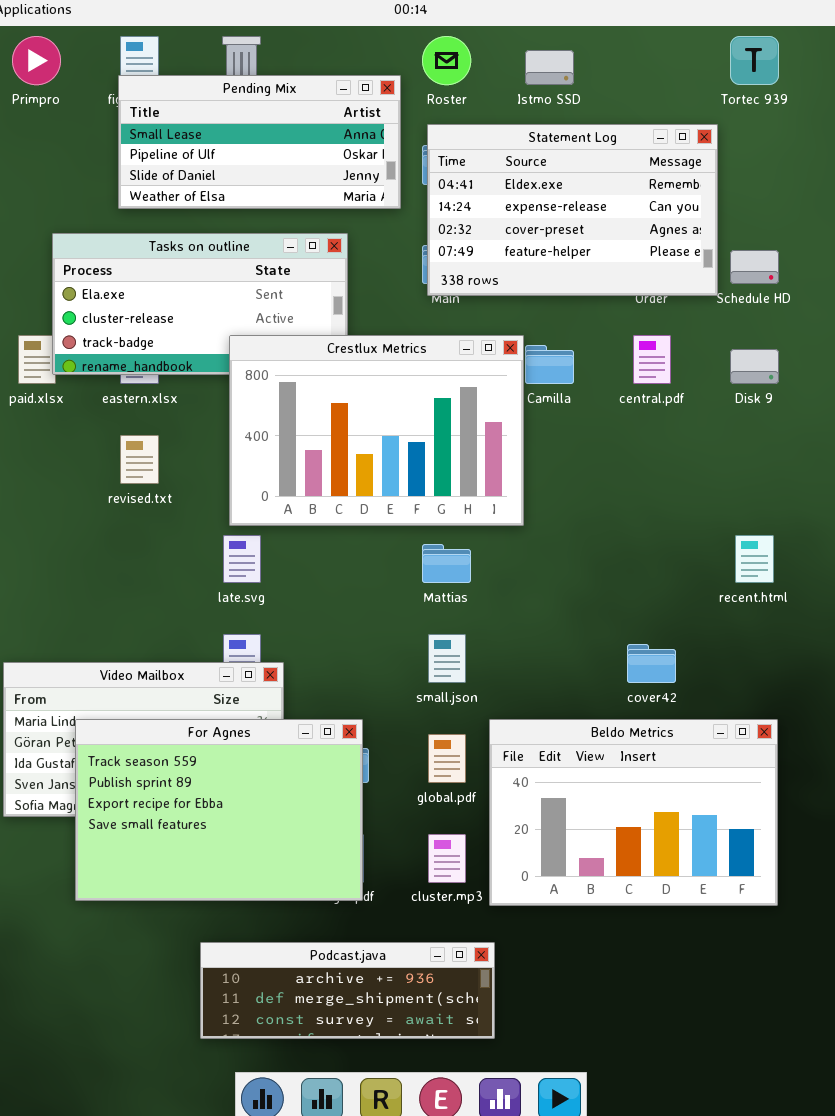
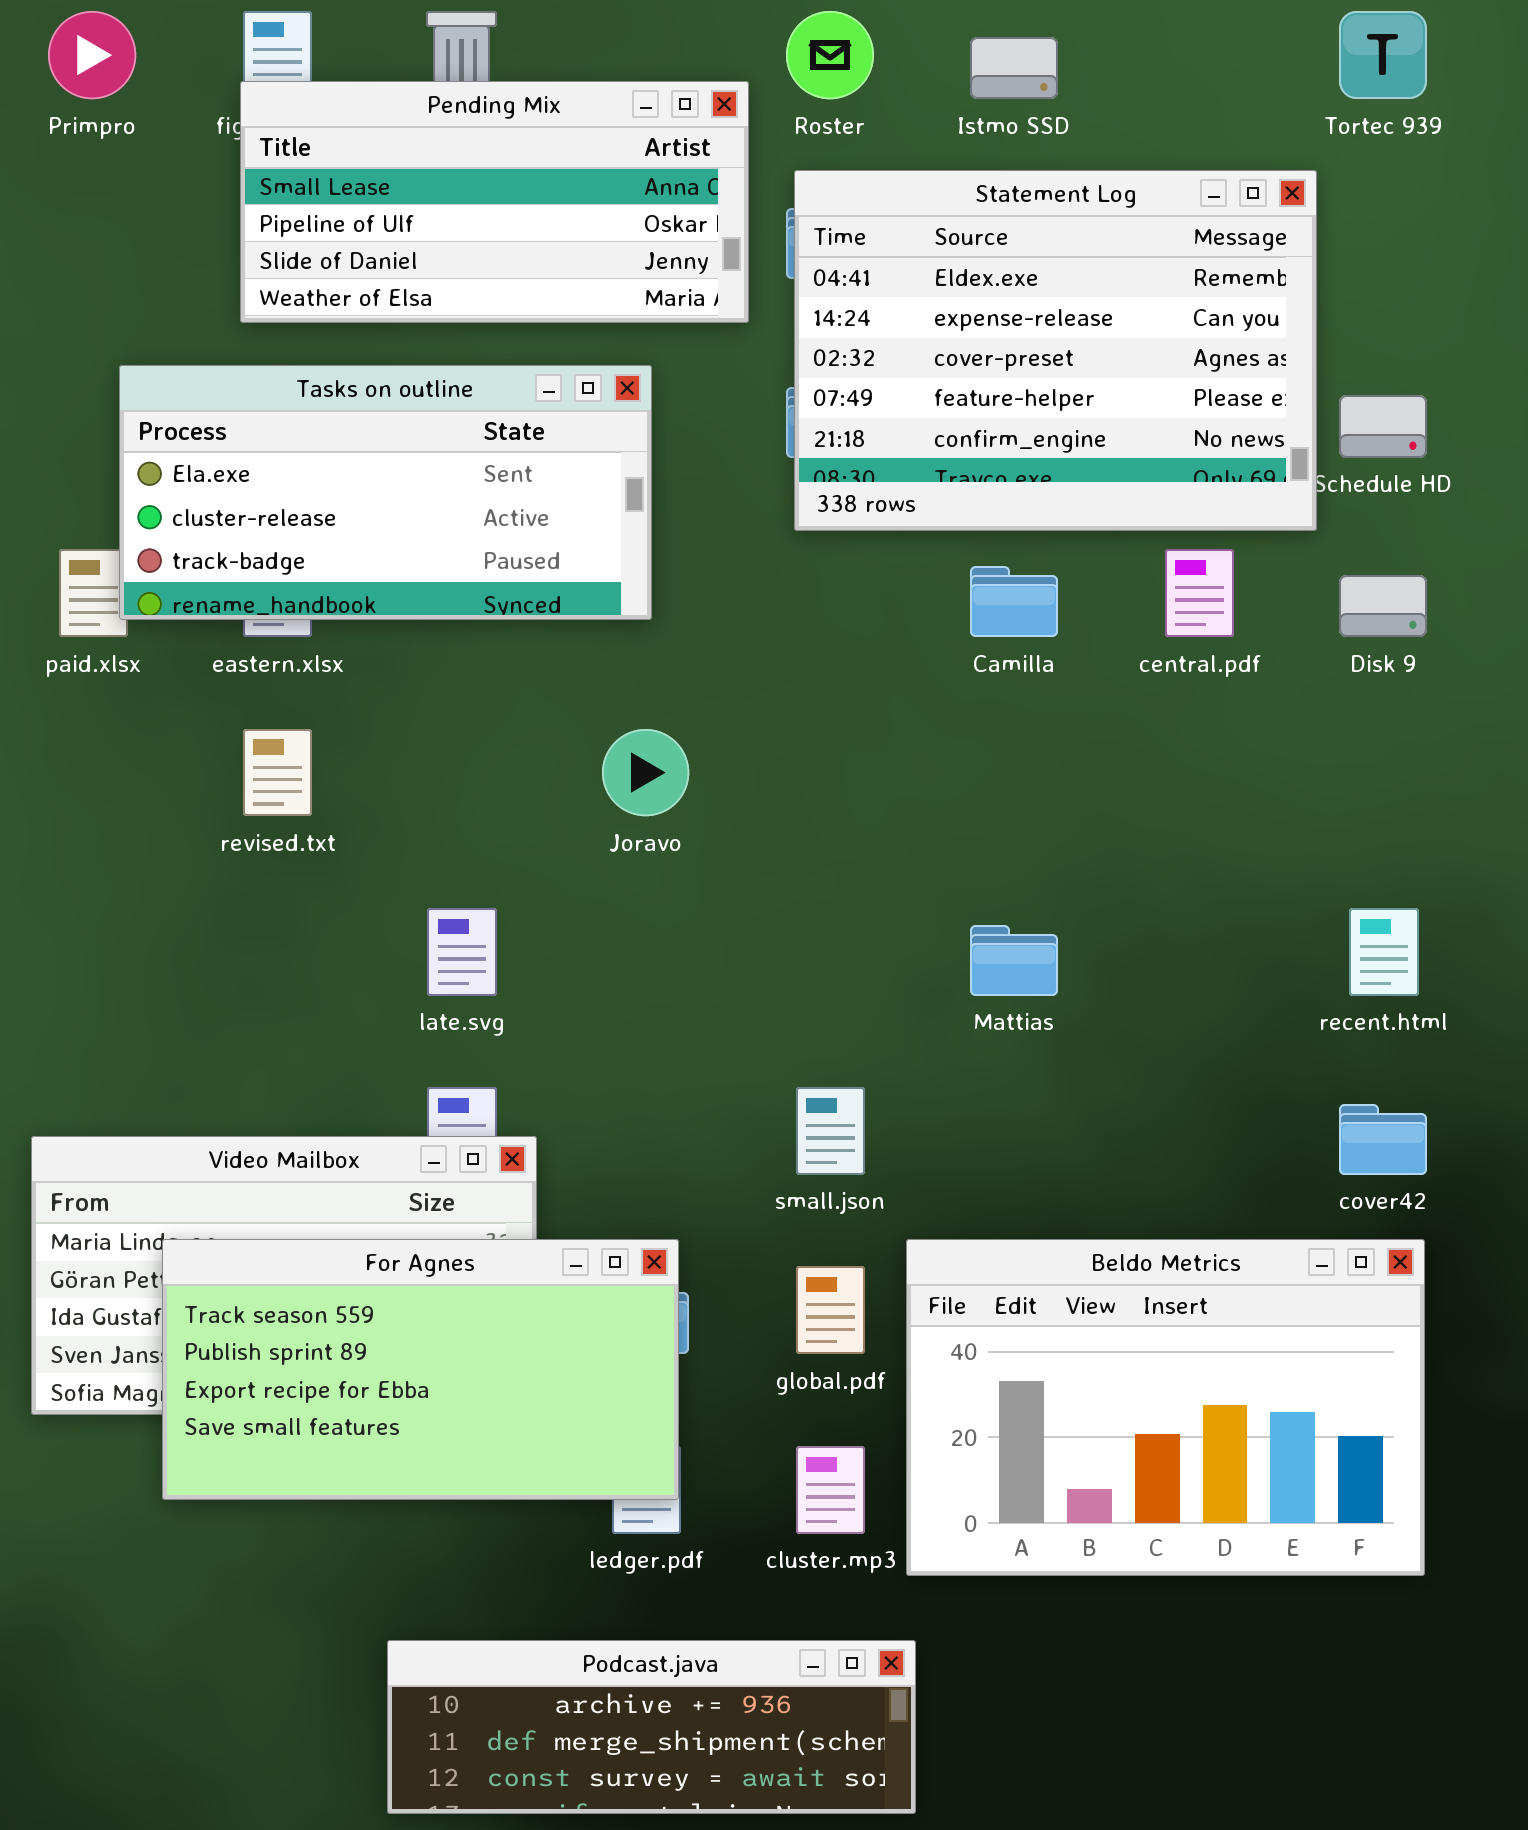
Statement Log: [427,124,718,296] -> [794,170,1317,531], resized
Crestlux Metrics: [229,335,524,526] -> none, closed
Mattias: [422,544,471,583] -> [970,925,1058,996], moved
cover42: [627,644,676,683] -> [1339,1104,1427,1175], moved
For Agnes: [75,719,363,901] -> [162,1239,679,1500], resized

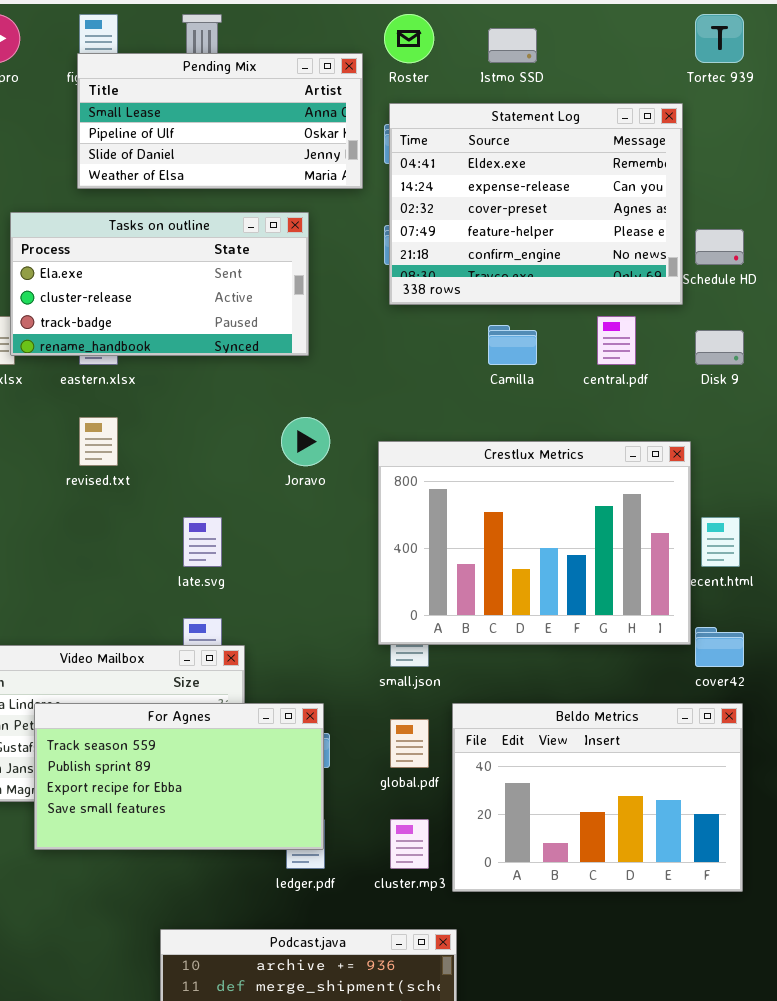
Crestlux Metrics: none -> [378,441,691,645], opened

